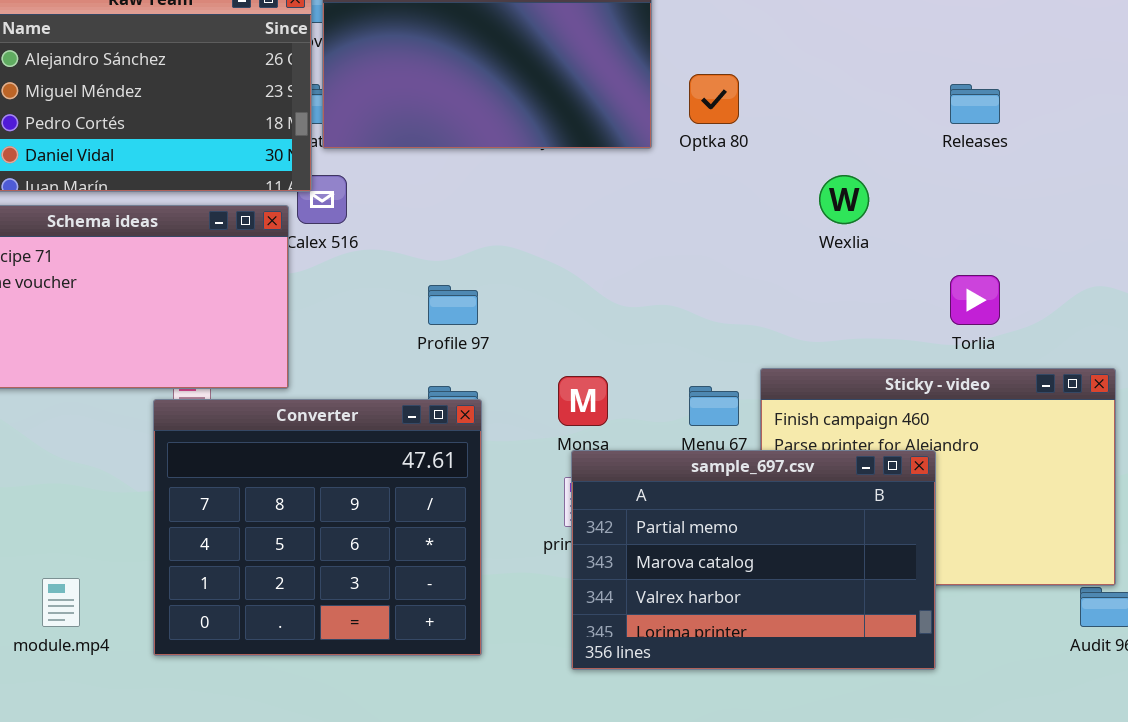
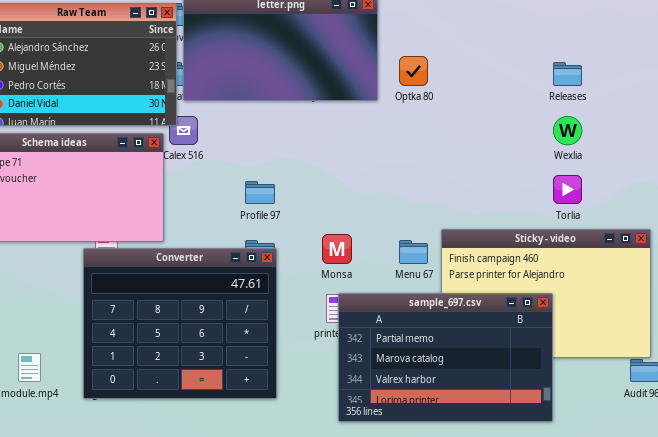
Wexlia: [819,175,869,224] -> [553,116,582,145], moved
sample_697.csv: [571,450,936,670] -> [338,293,553,422], moved

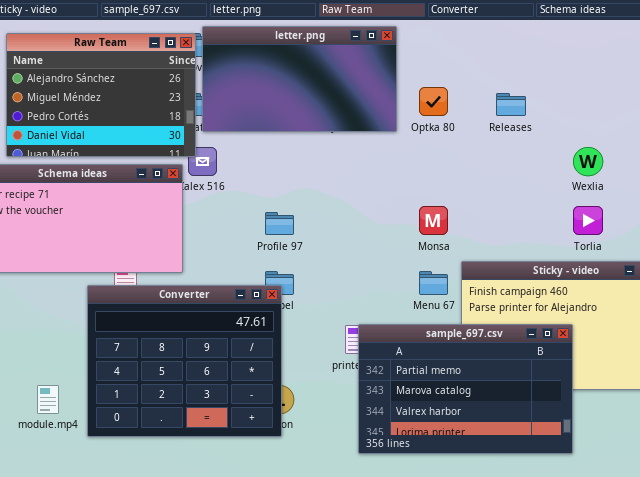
Releases: [553,62,582,86] -> [496,93,526,116], moved
Monsa: [322,234,352,264] -> [419,206,448,235], moved
Converter: [83,248,277,399] -> [87,285,282,437], moved

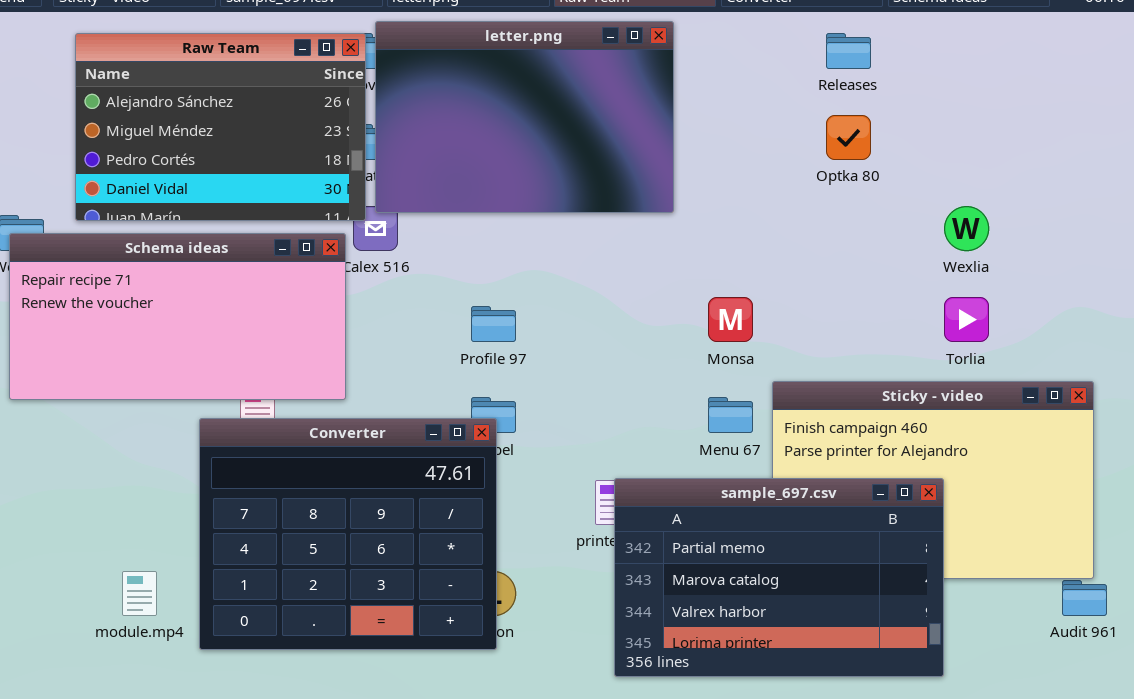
letter.png: [202,26,397,132] -> [375,21,674,213], resized
Optka 80: [419,87,448,116] -> [826,115,871,160], moved
Releases: [496,93,526,116] -> [826,33,871,69], moved

